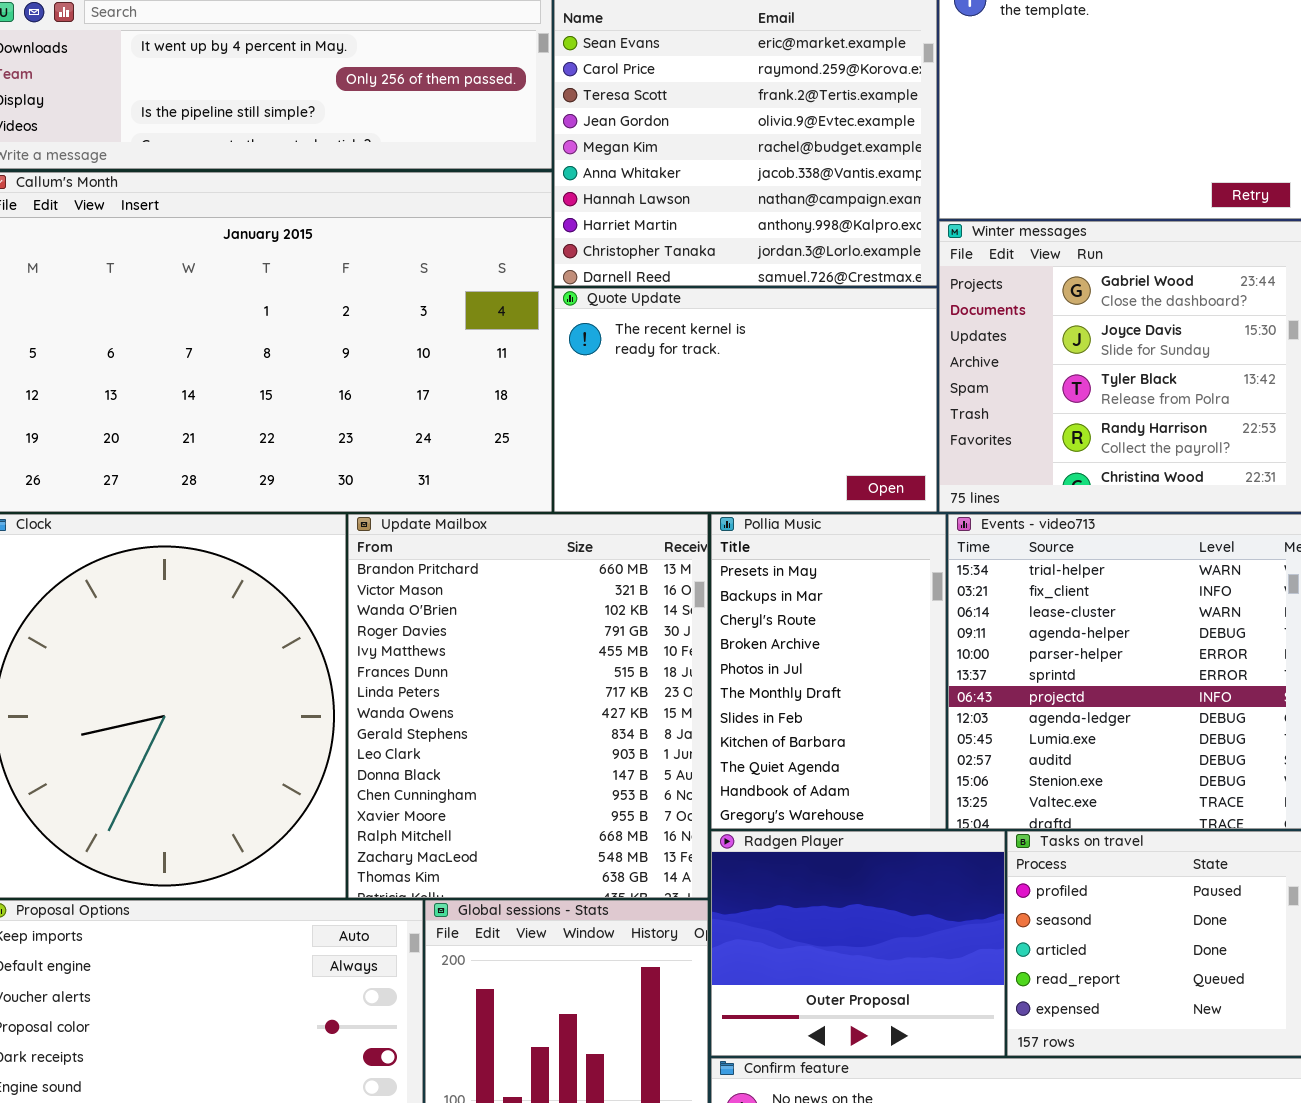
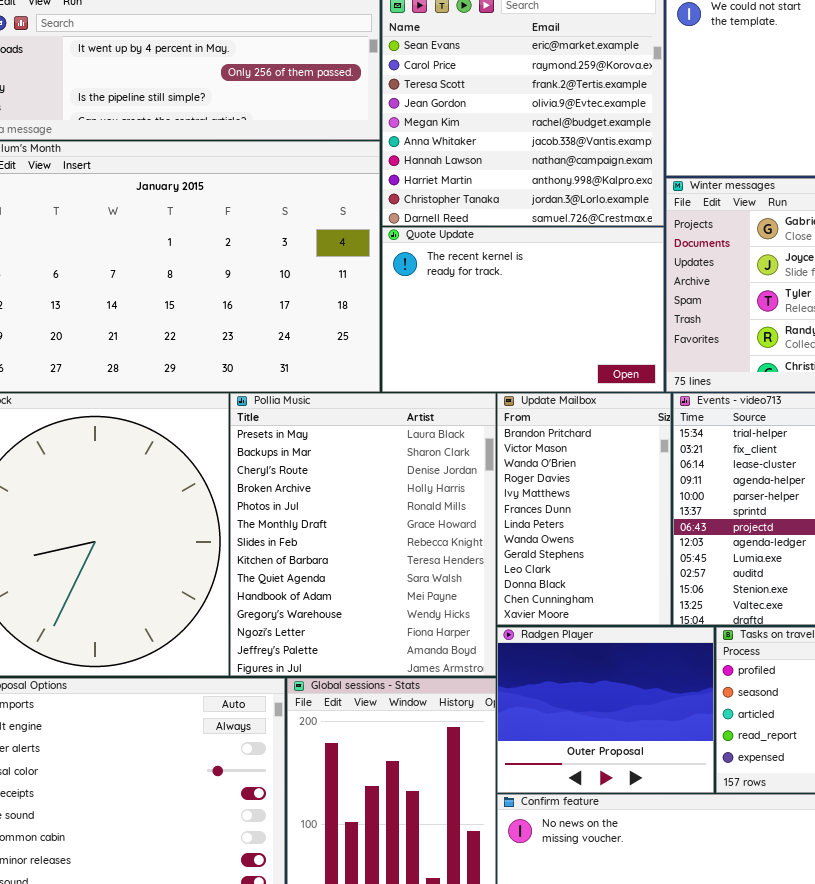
Update Mailbox: [348,514,708,898] -> [497,393,671,625], moved, resized
Pollia Music: [711,514,946,829] -> [230,393,496,676], moved, resized

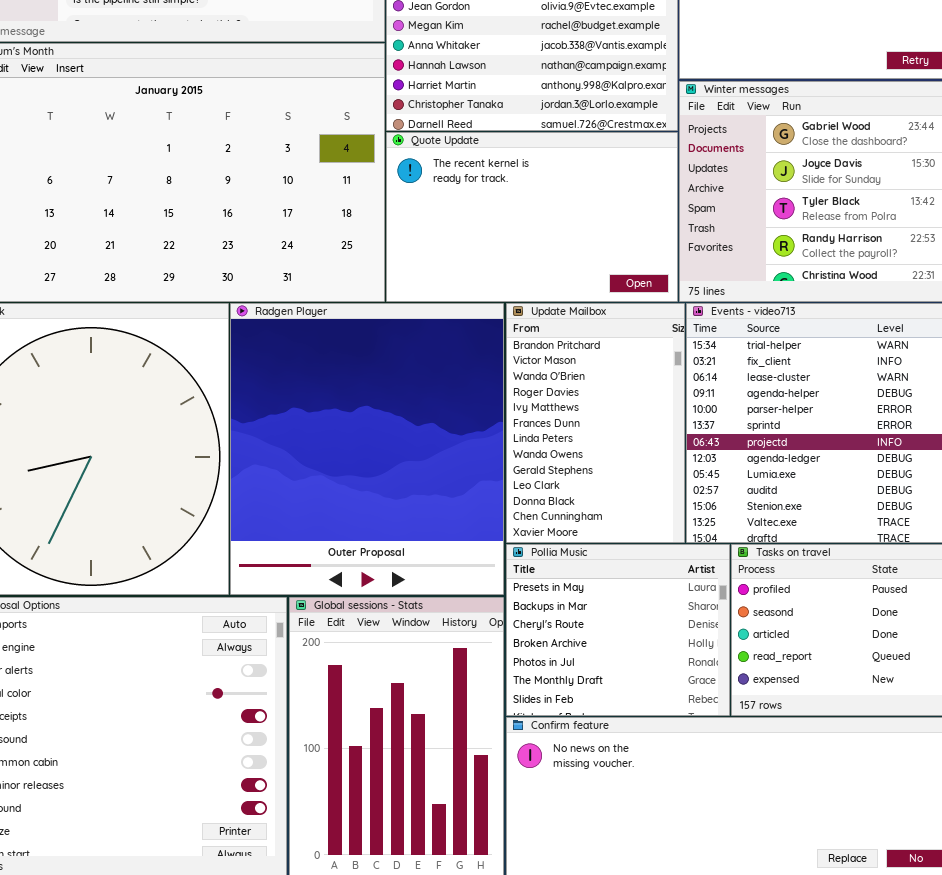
Pollia Music: [230,393,496,676] -> [506,544,730,716], moved, resized
Radgen Player: [497,627,714,793] -> [230,303,504,595], moved, resized

